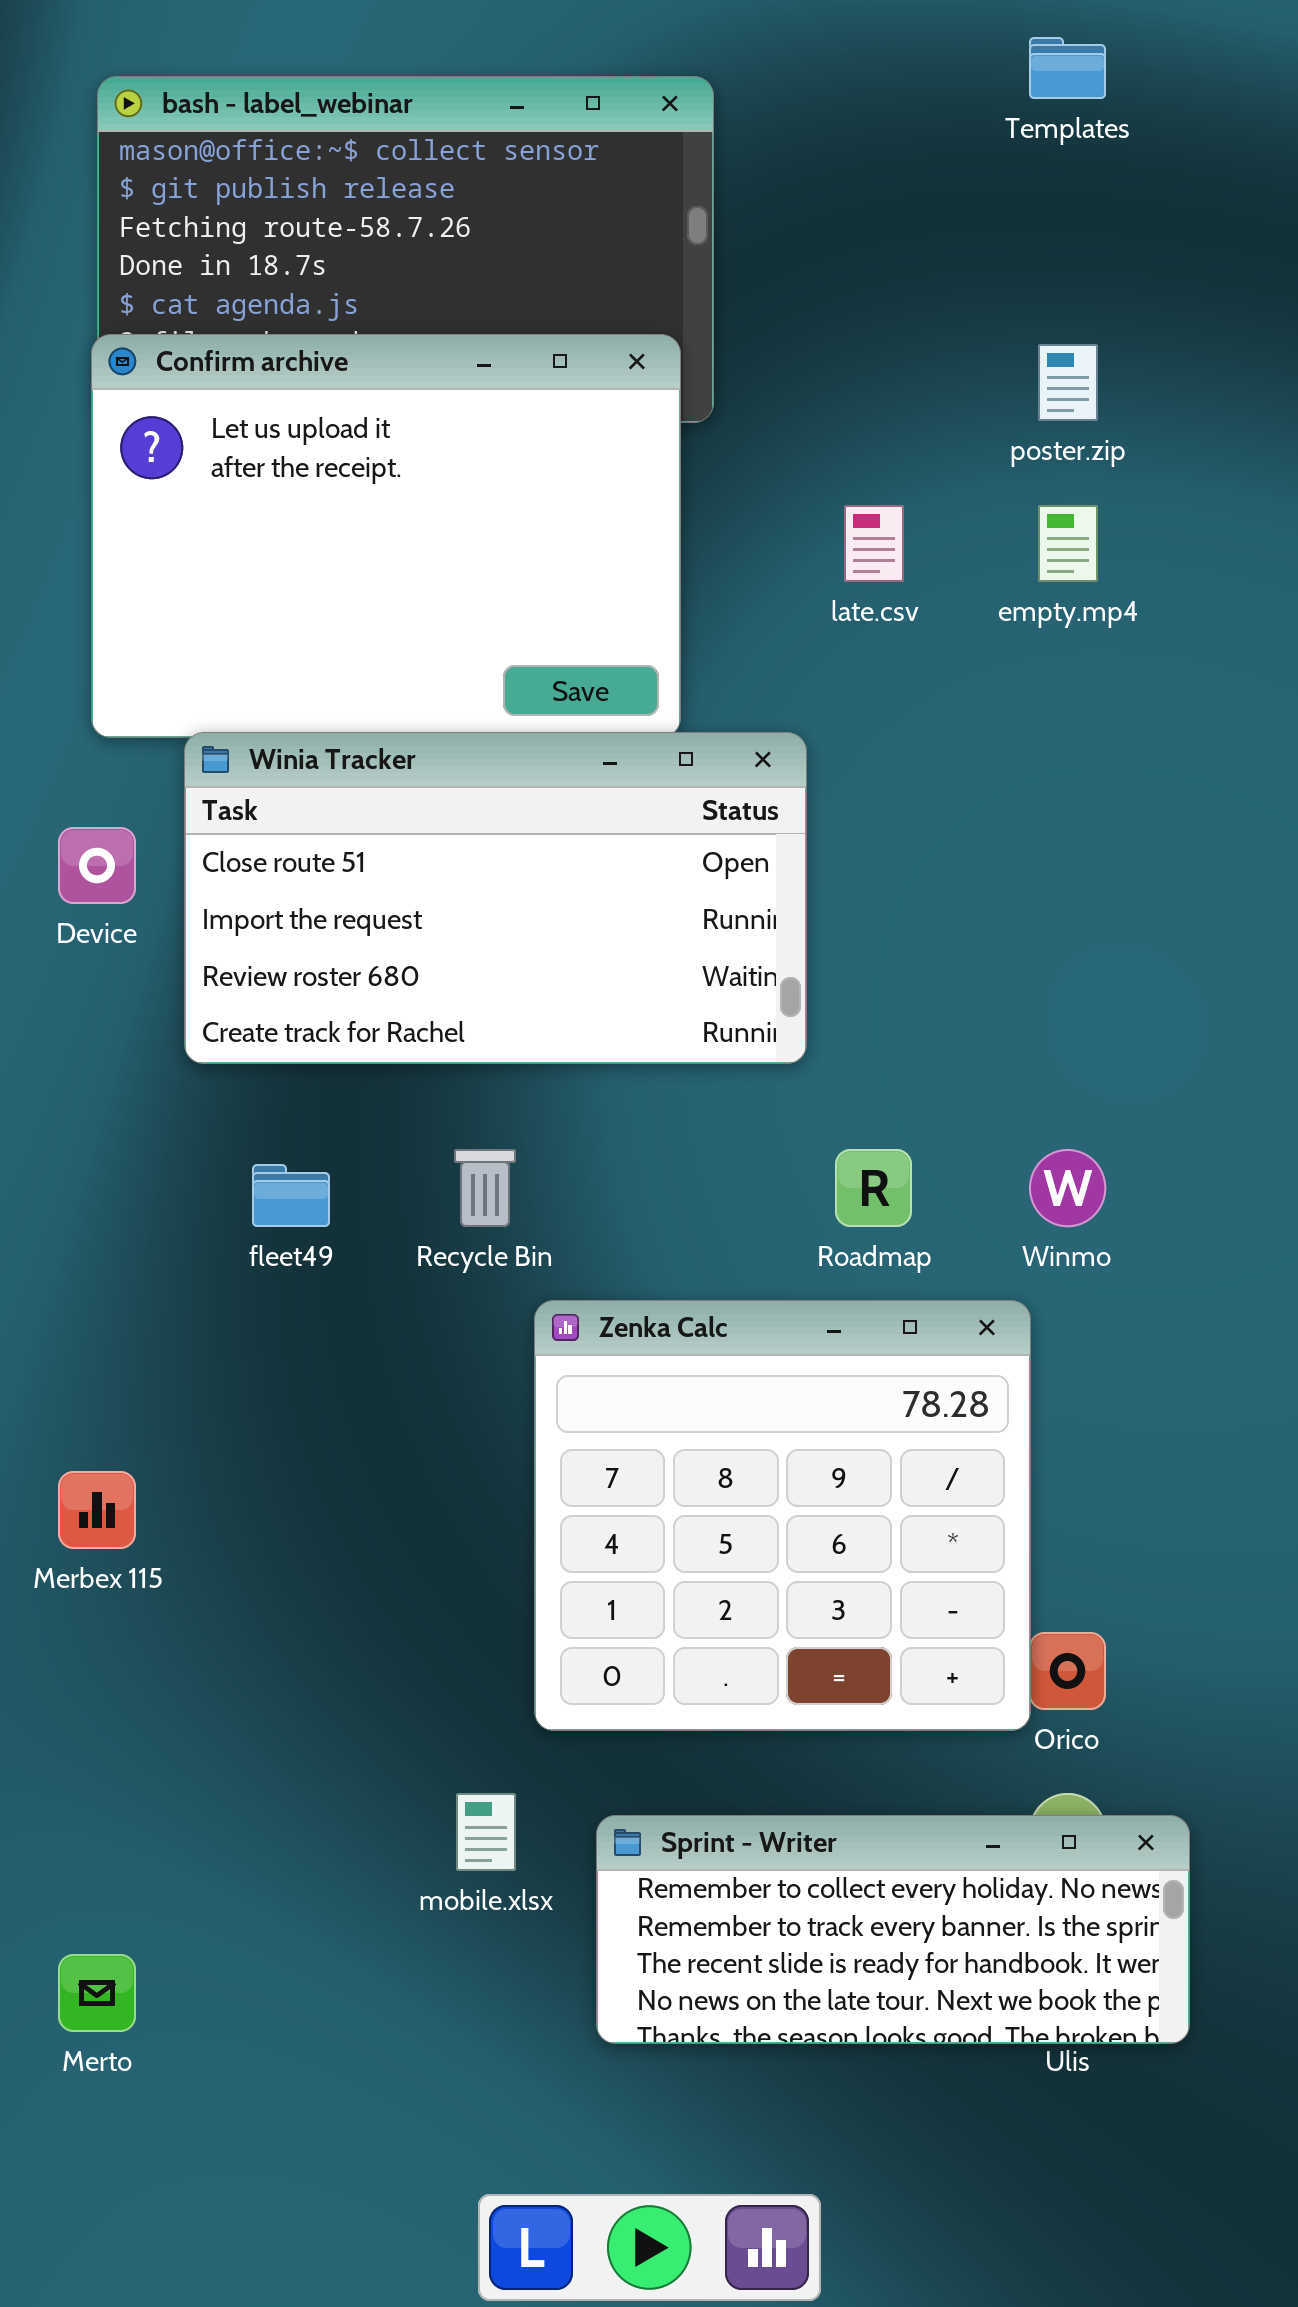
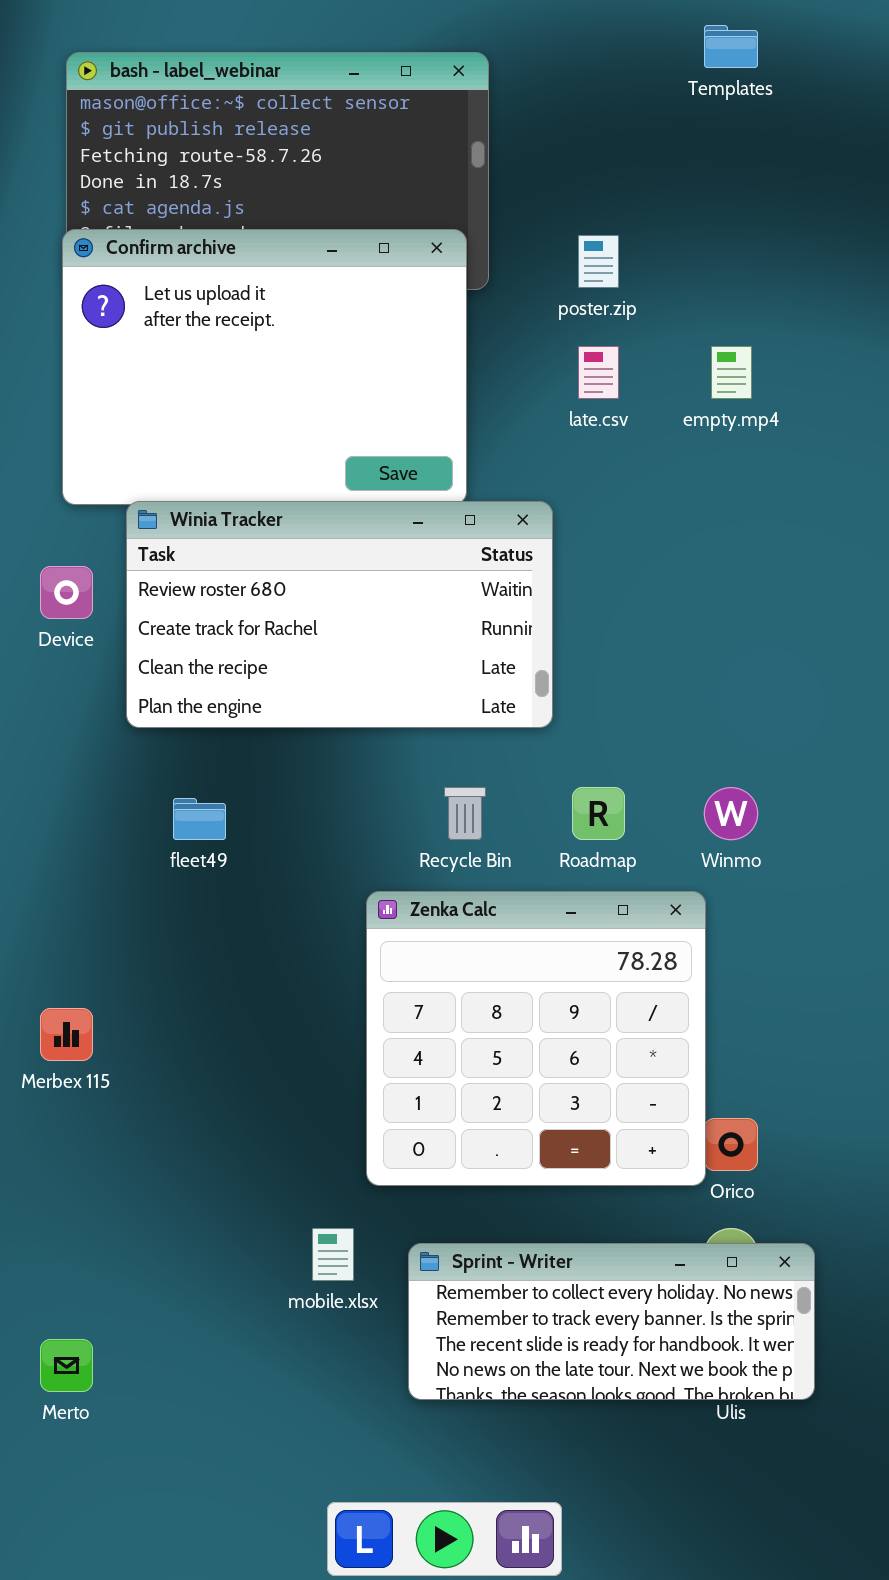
poster.zip: [1038,344,1098,421] -> [578,235,619,288], moved
Winia Tracker: [184,732,807,1064] -> [126,501,553,728], scrolled down 2 rows
Recycle Bin: [454,1149,516,1227] -> [444,787,486,840], moved

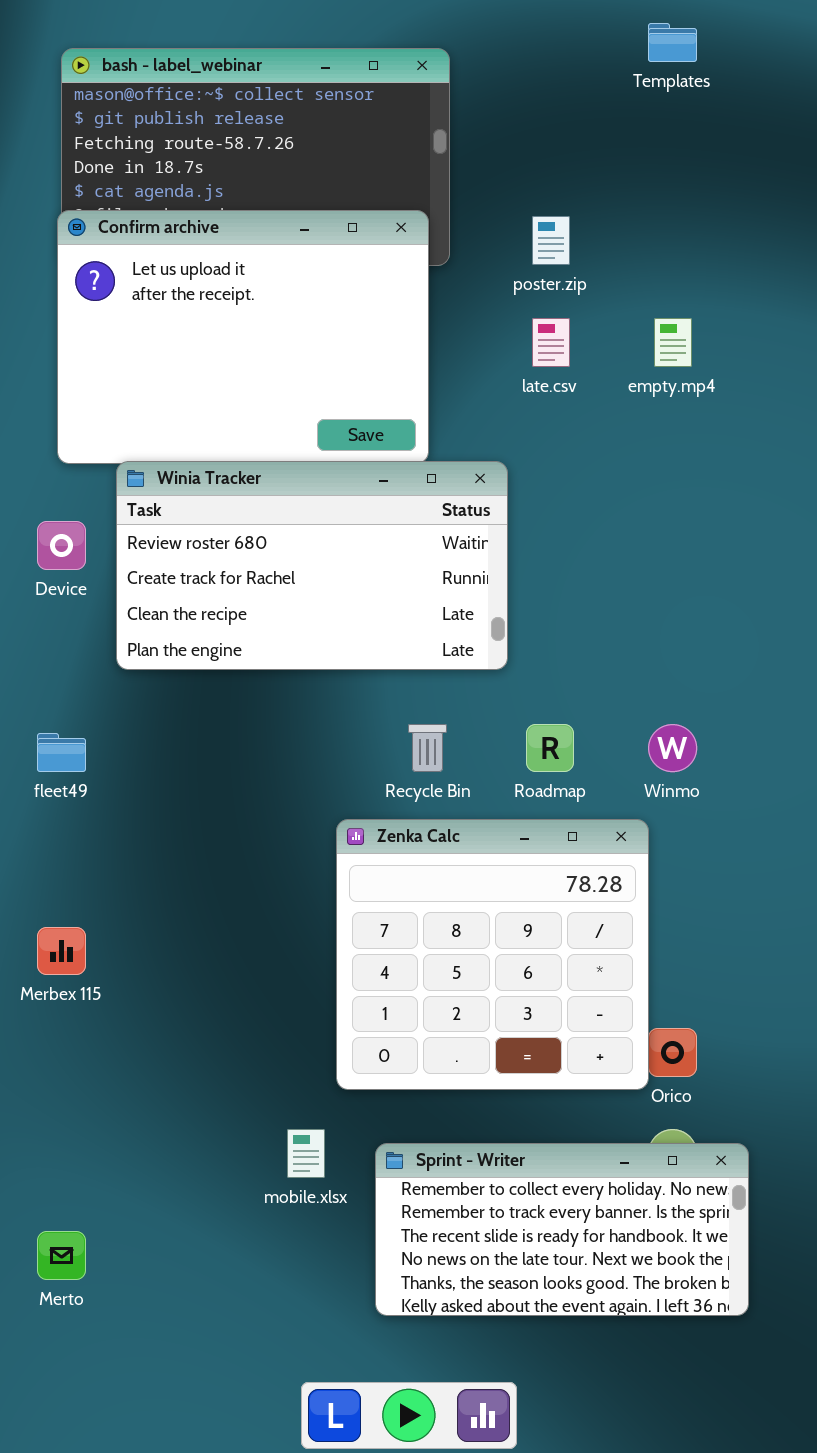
fleet49: [173,798,226,840] -> [37,733,86,772], moved
Sprint - Writer: [408,1243,815,1400] -> [375,1143,749,1316], resized

